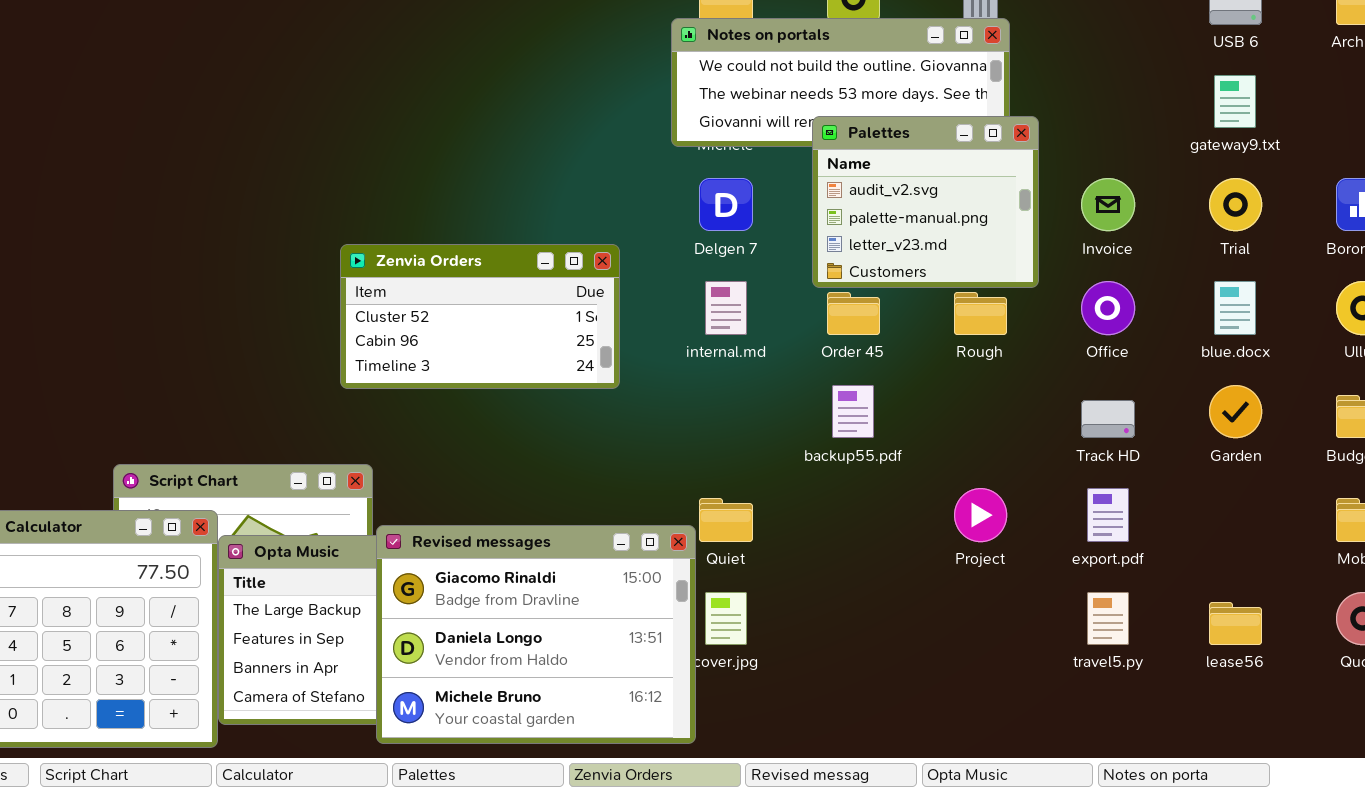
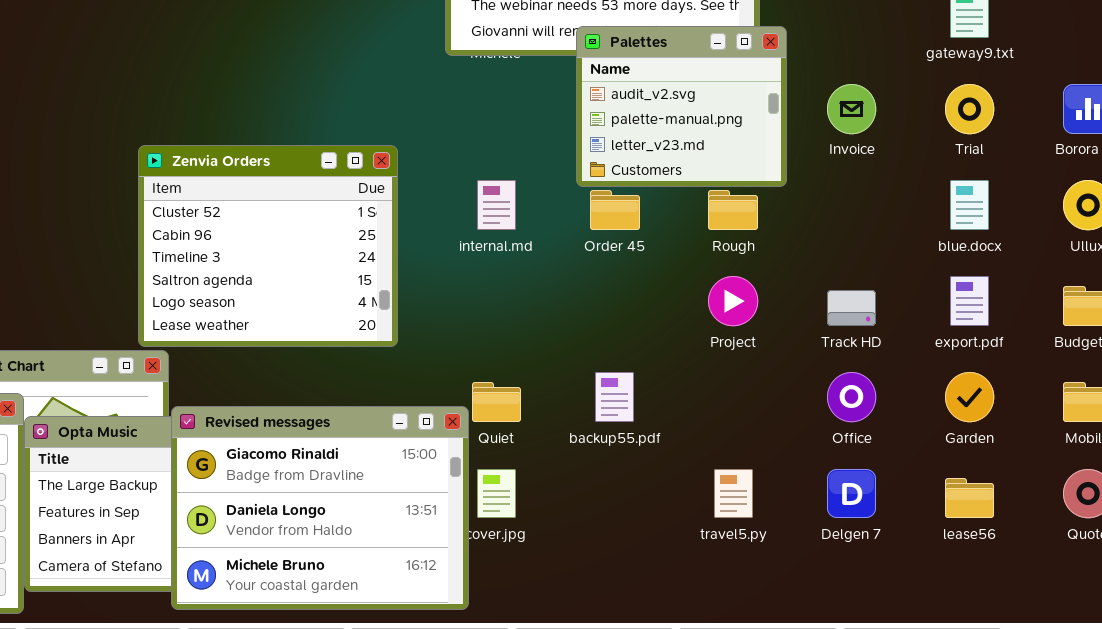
Delgen 7: [699,178,753,231] -> [827,469,876,518], moved
Zenvia Orders: [340,244,620,389] -> [138,145,398,347], resized
Office: [1081,281,1135,335] -> [827,372,876,422], moved
backup55.pdf: [832,385,874,438] -> [595,372,634,422], moved
Garden: [1209,385,1262,438] -> [945,372,994,422], moved
Project: [954,488,1007,542] -> [708,276,758,326], moved
export.pdf: [1087,488,1129,542] -> [950,276,989,326], moved
travel5.py: [1087,592,1129,645] -> [714,469,753,518], moved

